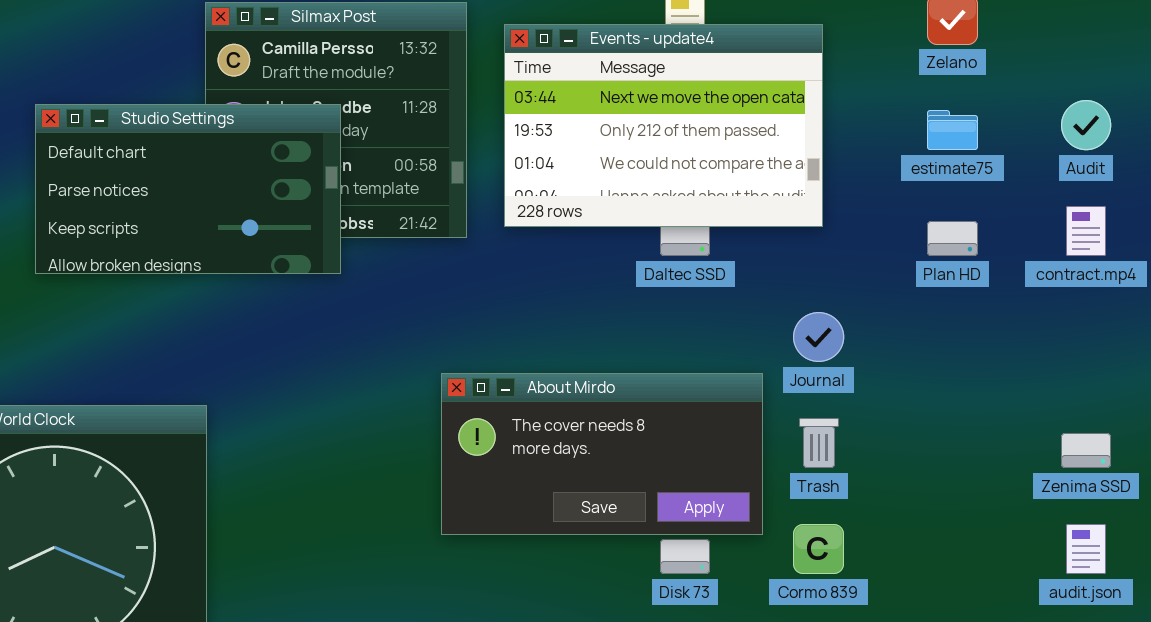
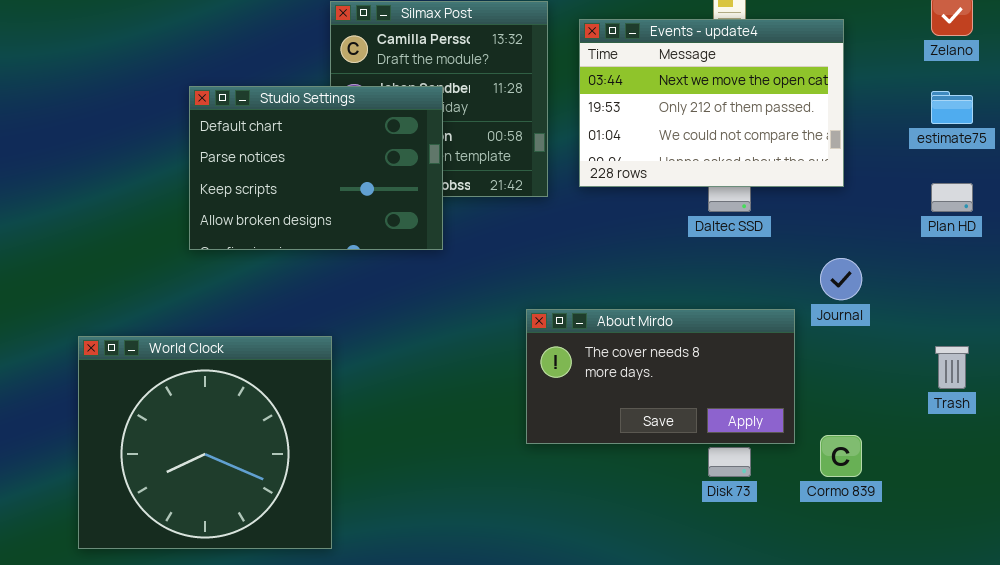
Studio Settings: [35,104,341,274] -> [189,86,443,250], resized
Trash: [799,418,839,468] -> [935,346,969,389], moved

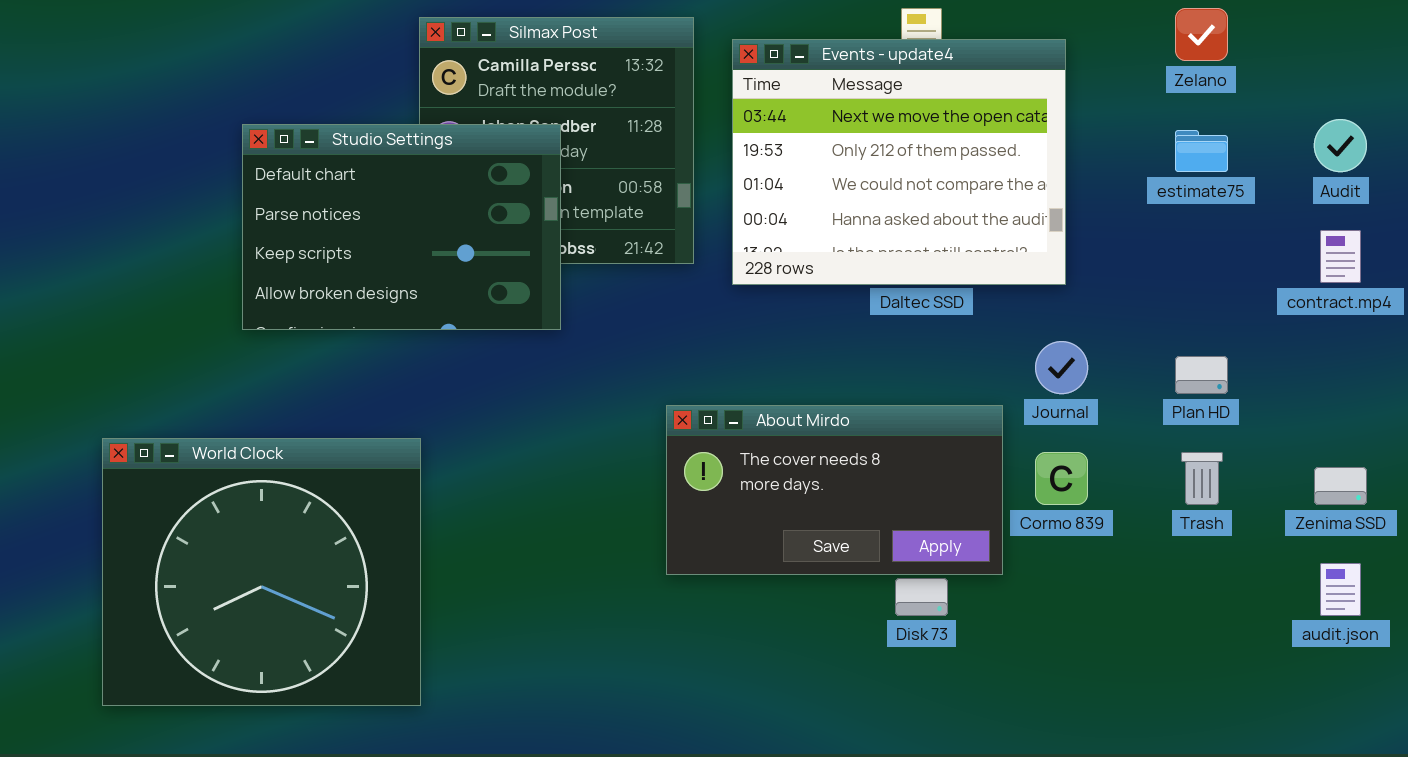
Events - update4: [579,19,844,187] -> [732,39,1066,285], resized
Plan HD: [931,183,973,212] -> [1175,356,1228,394], moved
Cormo 839: [820,435,862,477] -> [1035,452,1088,505], moved

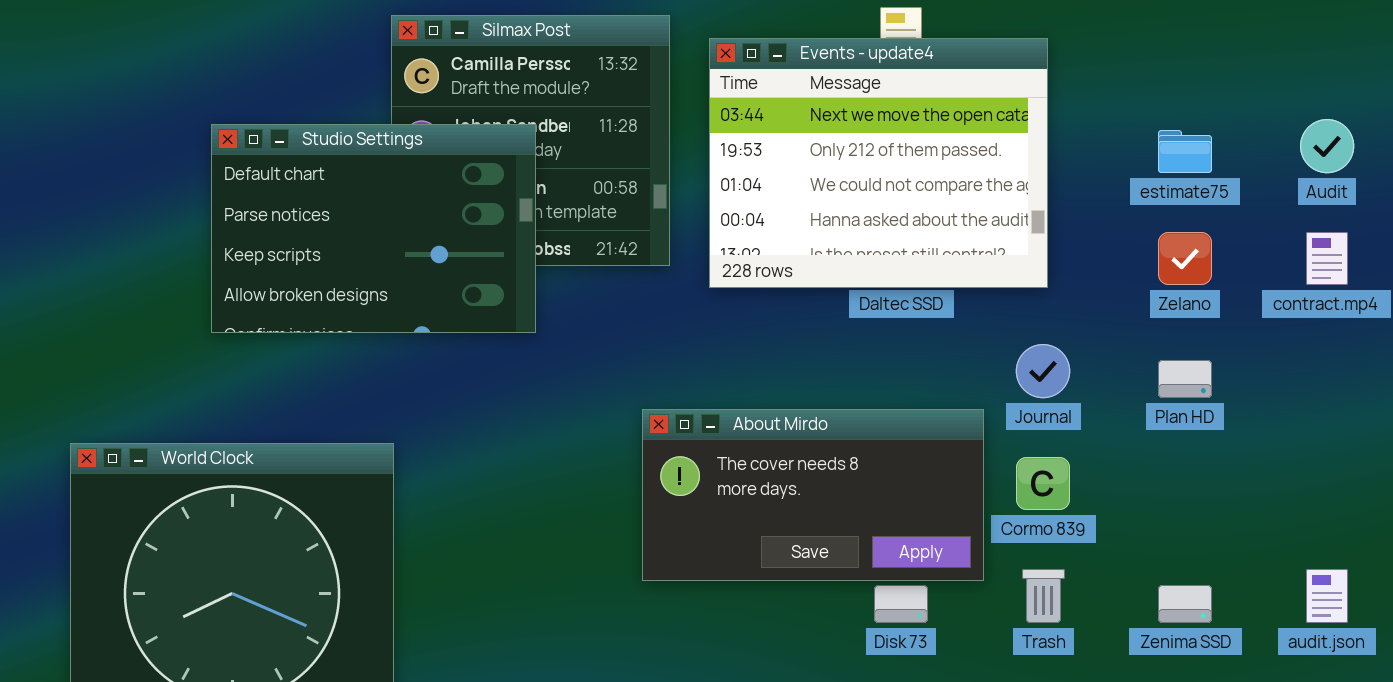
Zelano: [1175,8,1228,61] -> [1158,232,1212,285], moved
Trash: [1181,452,1223,505] -> [1022,569,1065,623], moved
Zenima SSD: [1314,467,1367,505] -> [1158,585,1212,623], moved

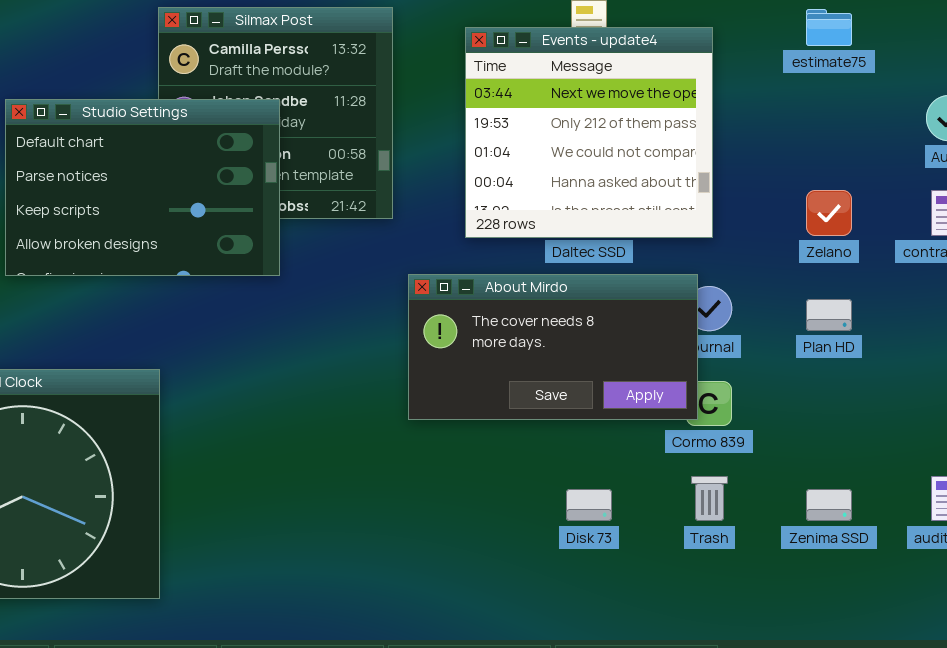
Events - update4: [709,38,1048,288] -> [465,27,713,238], resized
estimate75: [1158,130,1212,173] -> [806,9,852,46], moved
About Mirdo: [642,409,984,581] -> [408,274,698,420], moved

